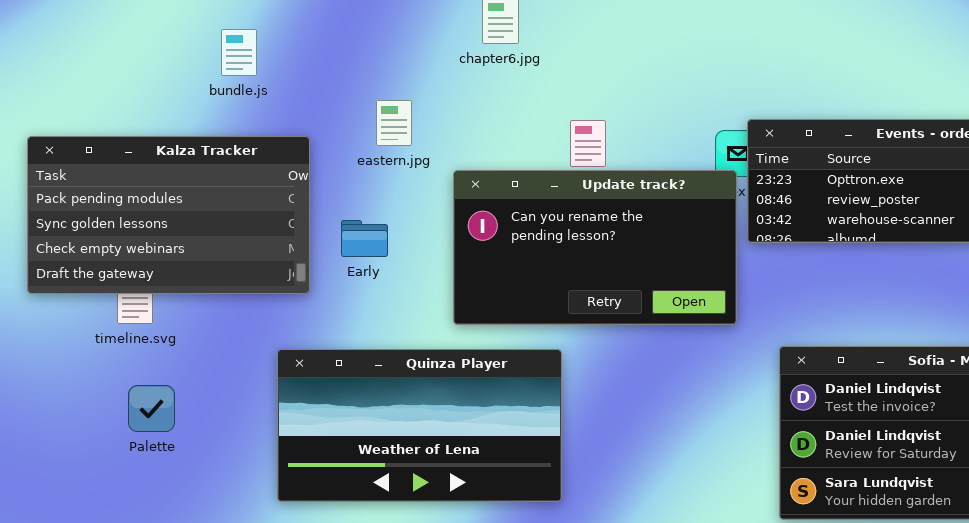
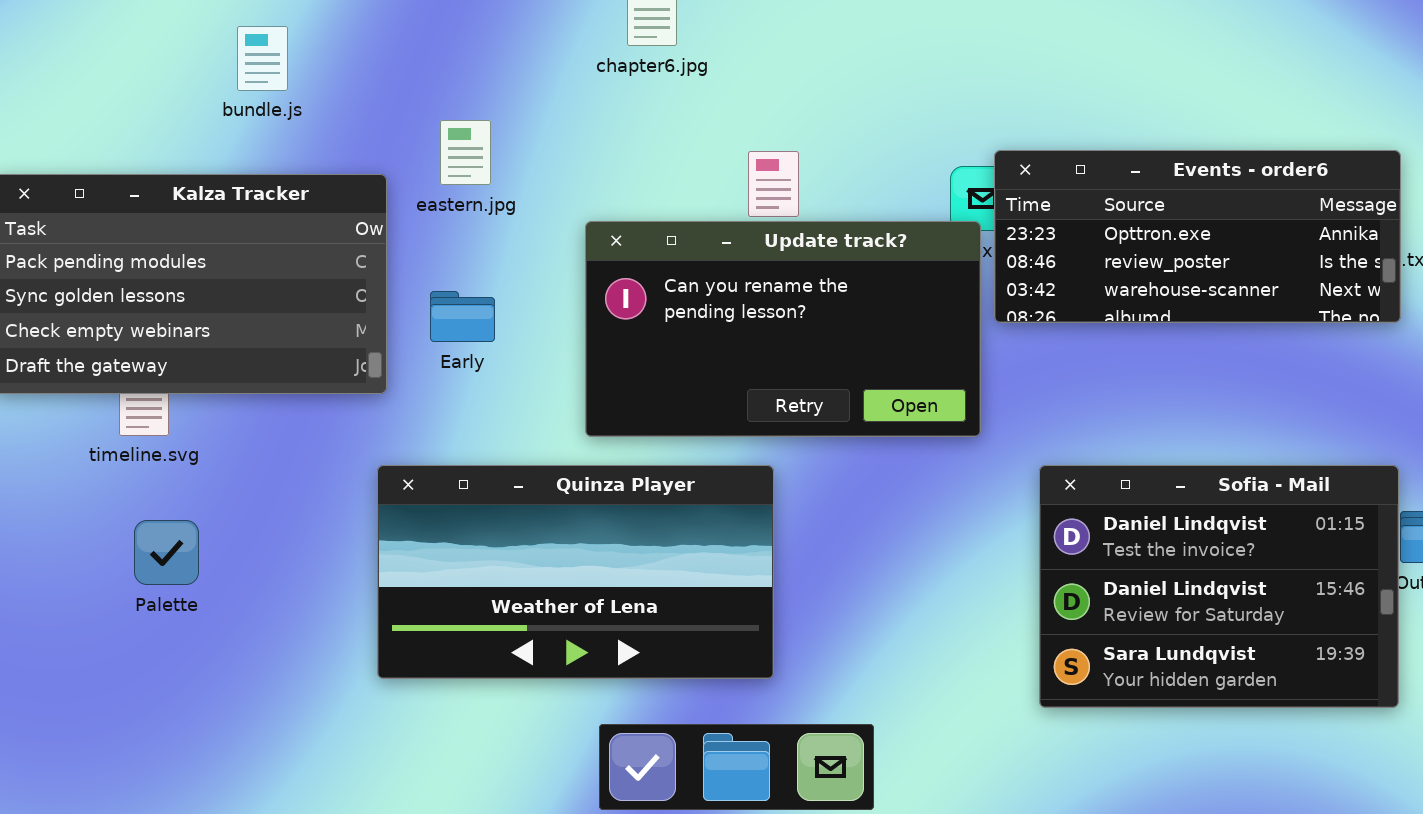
bundle.js: [221,29,257,76] -> [237,26,288,91], moved
eastern.jpg: [376,100,412,146] -> [440,120,491,185], moved
Quinza Player: [277,349,562,502] -> [377,465,774,679], moved

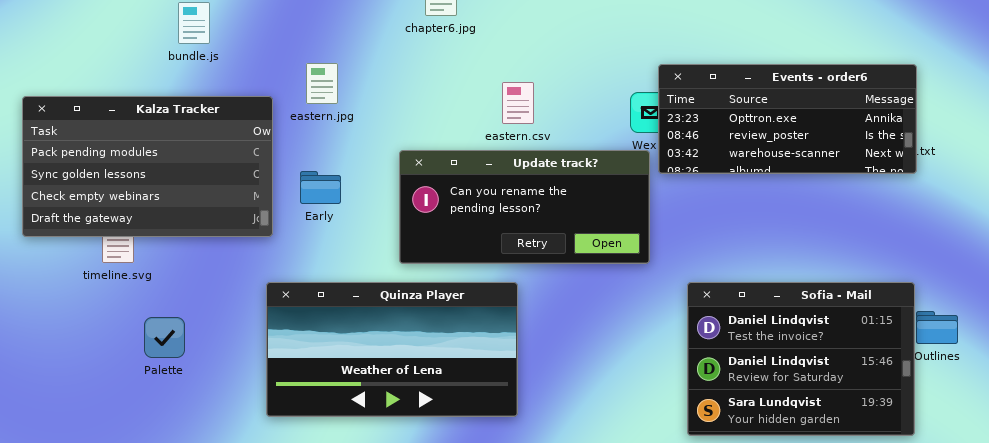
Events - order6: [994,150,1401,323] -> [658,64,917,174], moved
Update track?: [585,221,981,437] -> [399,150,650,264], resized
Palette: [134,520,199,585] -> [144,317,185,358], moved

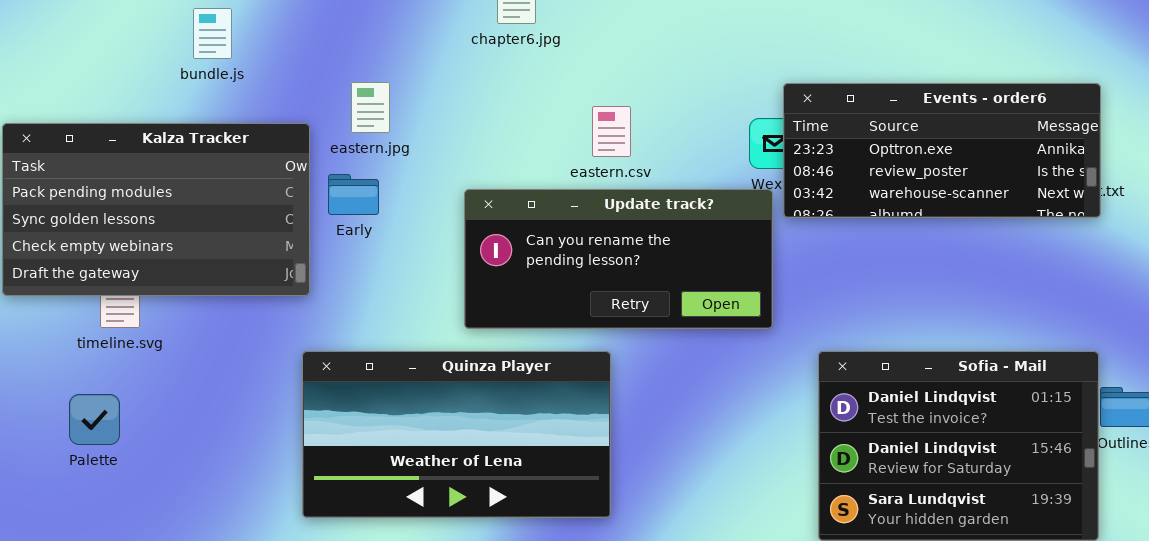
Early: [300,171,341,204] -> [328,174,379,215], moved
Palette: [144,317,185,358] -> [69,394,120,445], moved

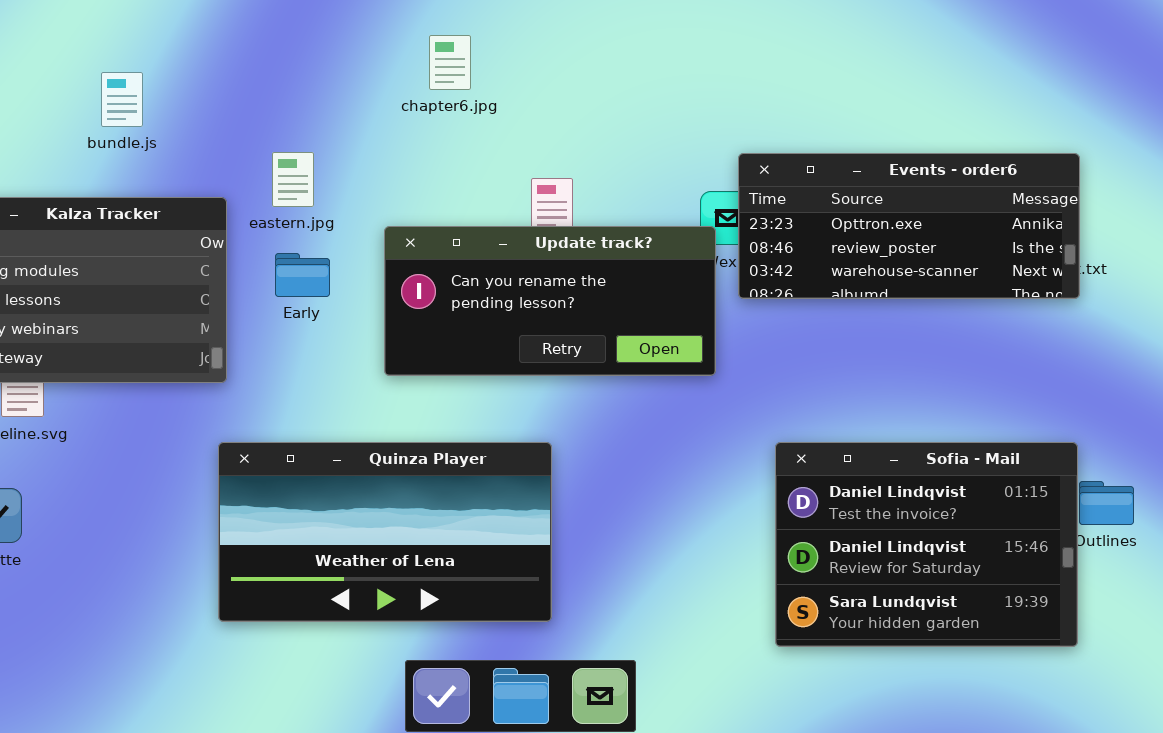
Early: [328,174,379,215] -> [275,253,330,297], moved
Update track?: [464,189,773,329] -> [384,226,716,376], moved

